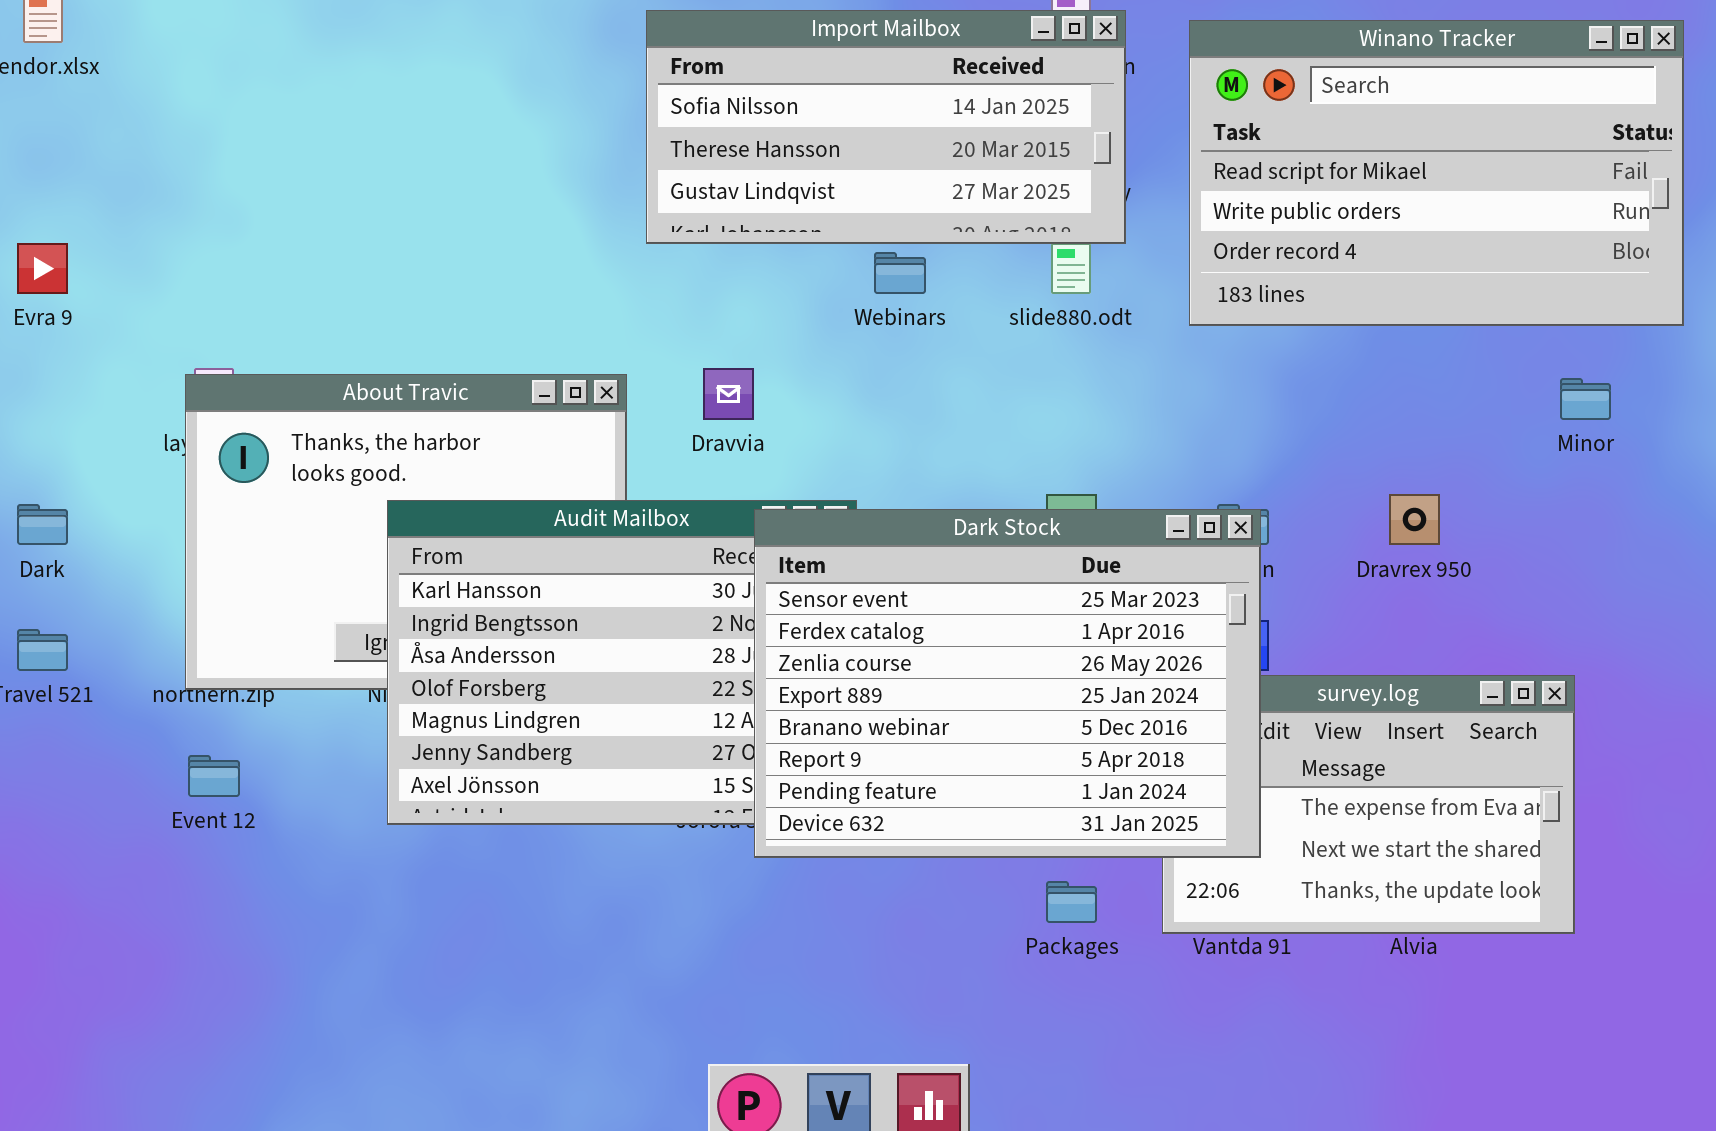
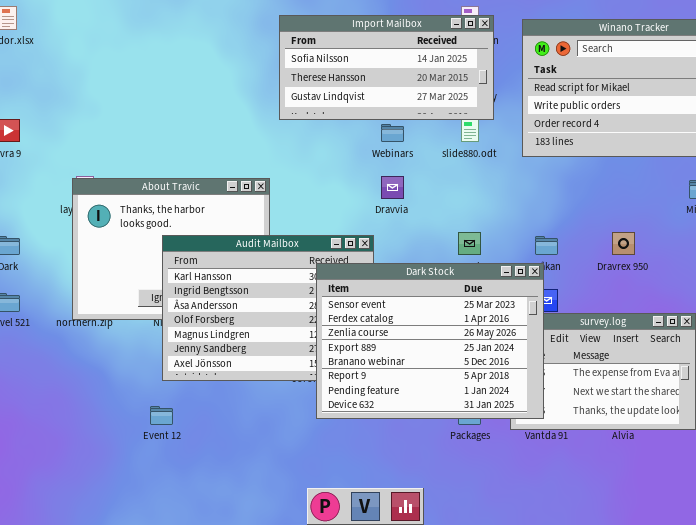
Dravvia: [703,368,754,420] -> [381,176,404,199], moved
Dark Stock: [754,509,1261,858] -> [316,263,544,419], moved
Event 12: [188,755,240,797] -> [150,406,173,425], moved

